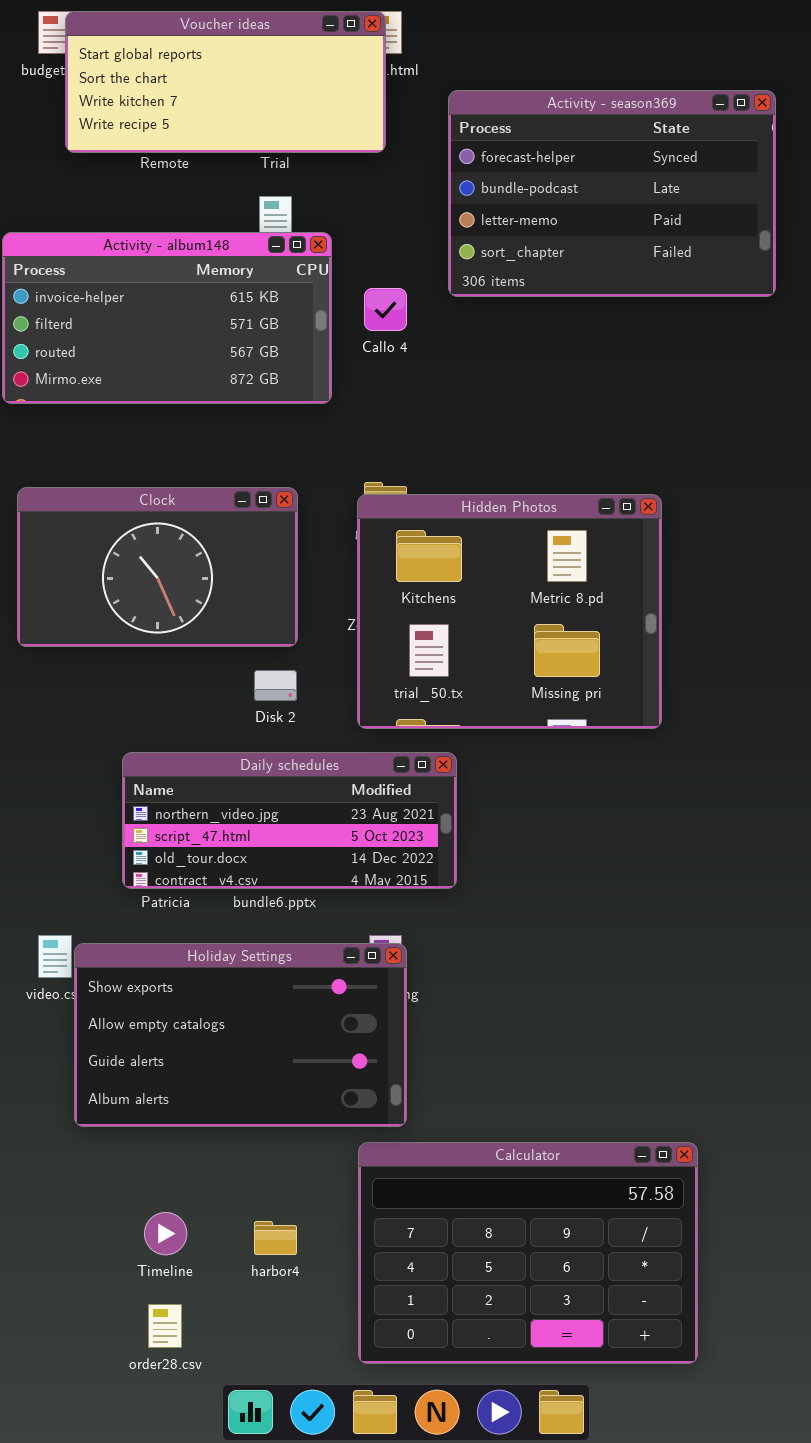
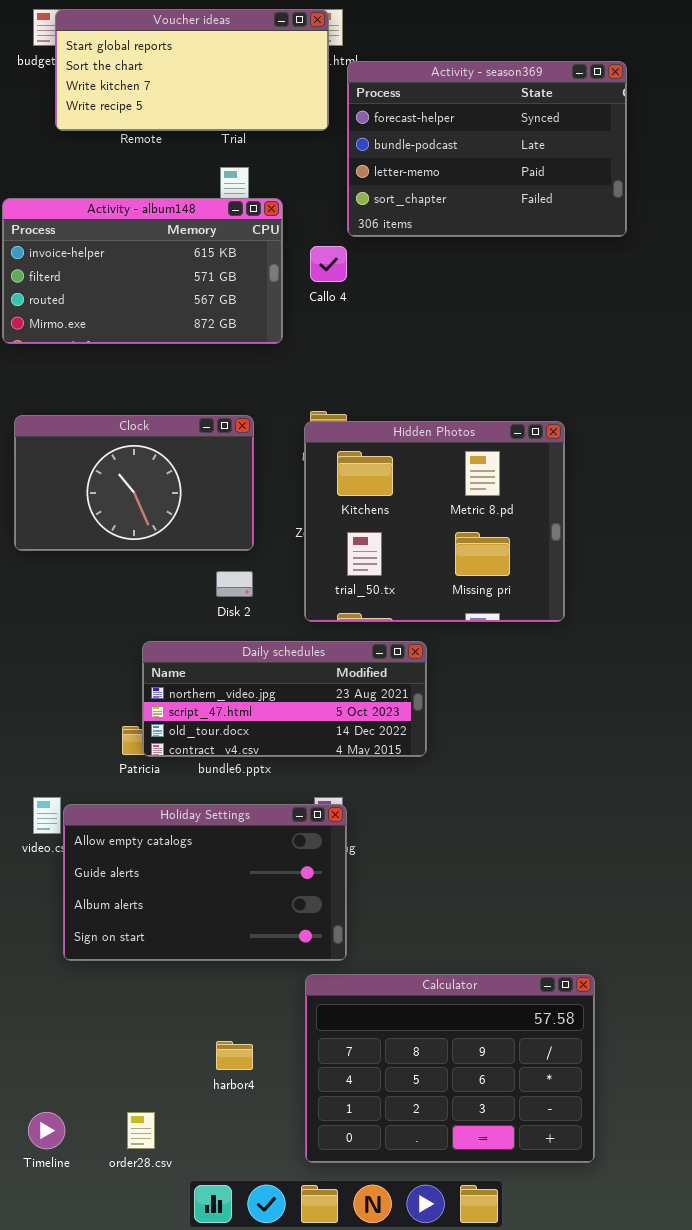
Activity - season369: [448,90,776,297] -> [347,61,627,237], moved
Daily schedules: [122,752,457,889] -> [142,641,427,757], moved
Holiday Settings: [74,943,407,1127] -> [63,804,347,961], scrolled down 1 row
Timeline: [144,1212,187,1255] -> [28,1112,65,1149], moved

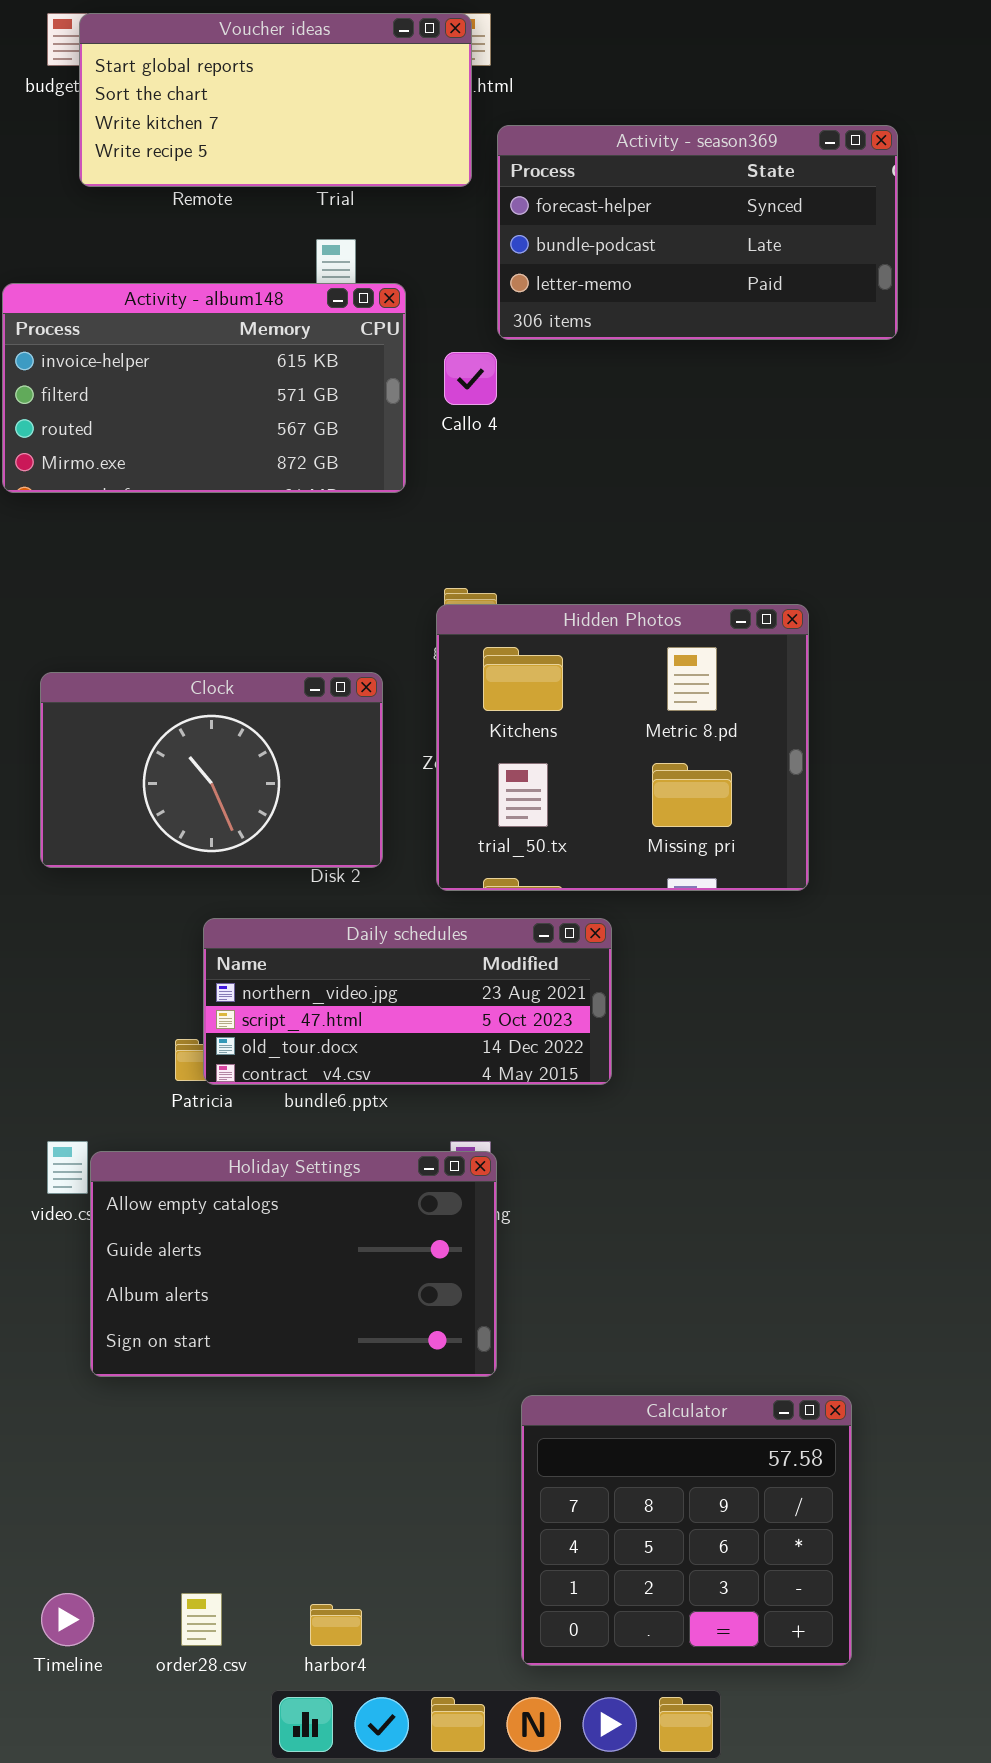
Activity - season369: [347,61,627,237] -> [497,125,898,340], resized
Clock: [14,415,254,551] -> [40,672,383,868], moved
Calculator: [305,974,595,1163] -> [521,1395,852,1666], resized
harbor4: [216,1041,253,1070] -> [310,1604,362,1646], moved

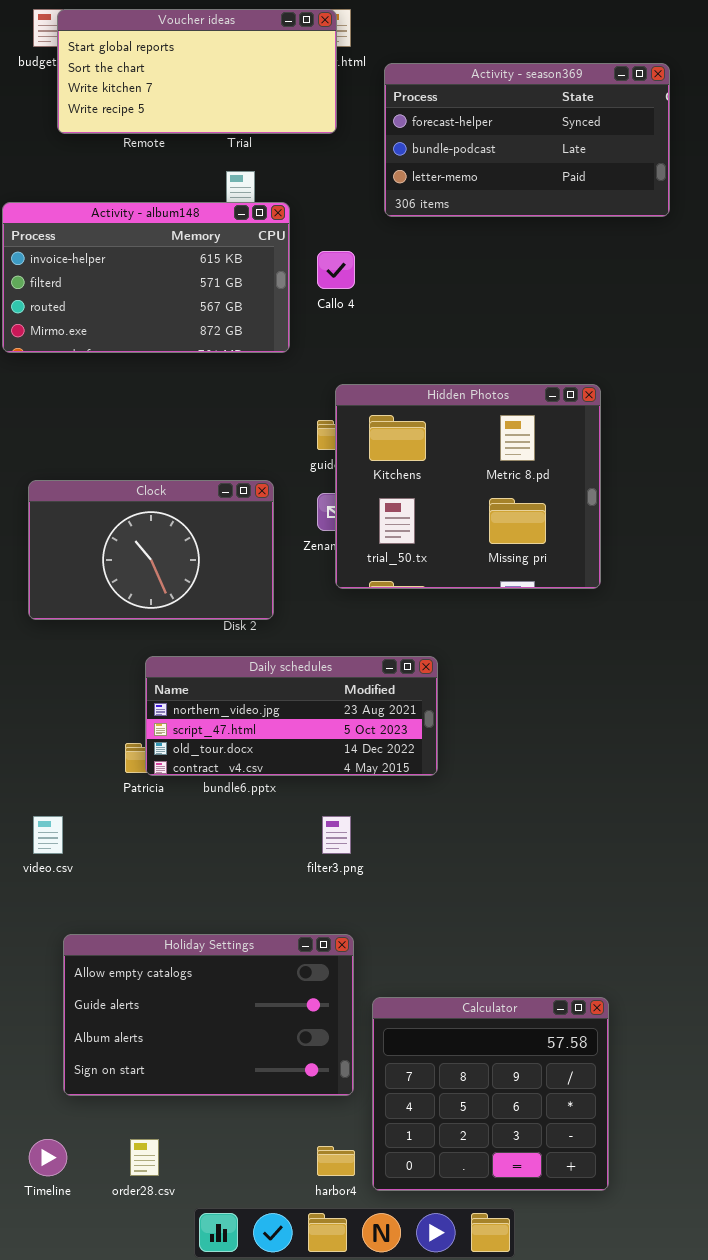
Activity - season369: [497,125,898,340] -> [384,63,670,217], moved
Hidden Photos: [436,604,809,891] -> [335,384,601,589], moved
Holiday Settings: [90,1151,497,1377] -> [63,934,354,1096], moved
harbor4: [310,1604,362,1646] -> [317,1146,355,1176], moved

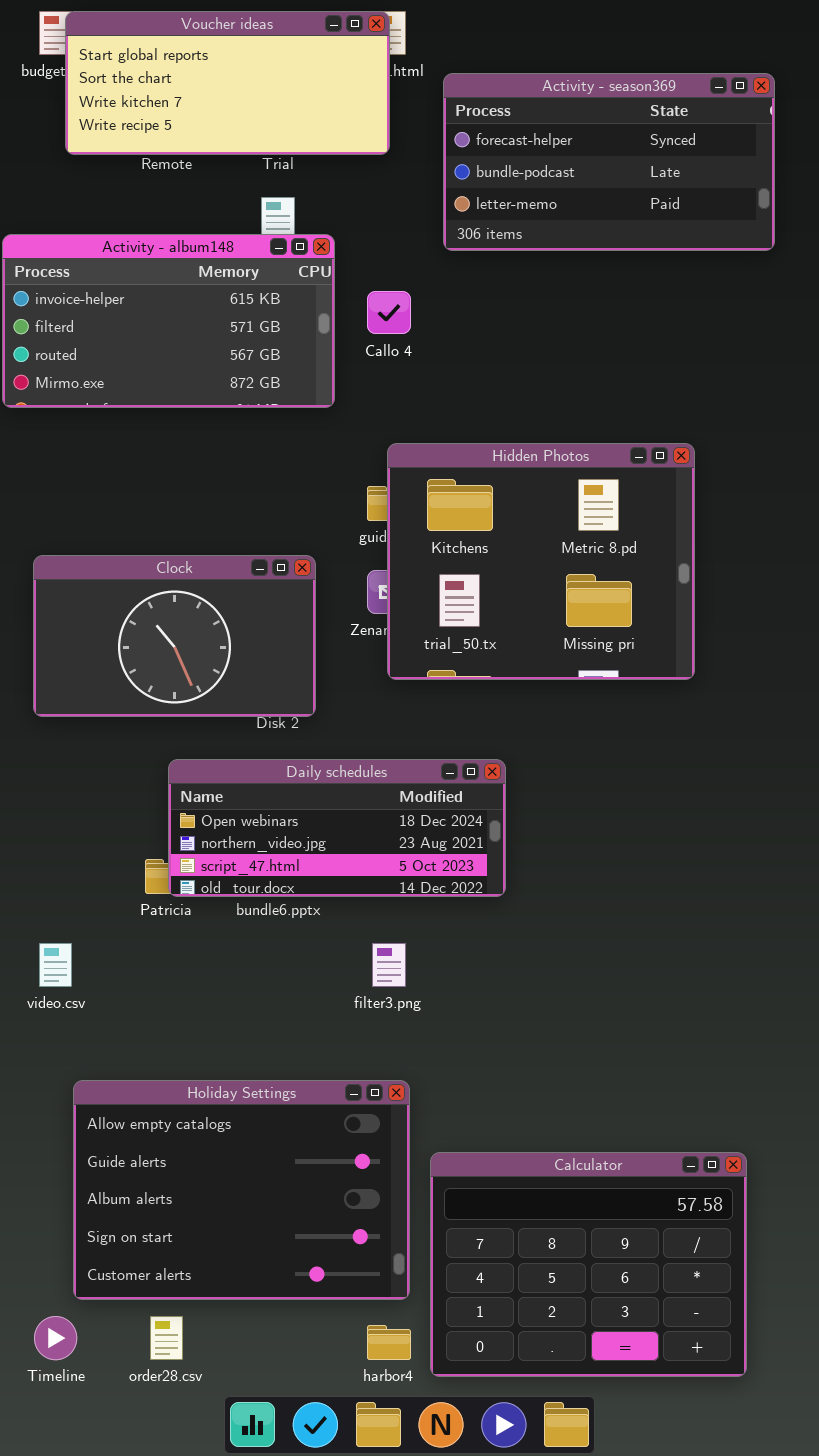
Daily schedules: [145,656,438,776] -> [168,759,506,897], scrolled up 1 row
Holiday Settings: [63,934,354,1096] -> [73,1080,410,1300], resized
Calculator: [372,997,609,1191] -> [430,1152,747,1377], resized

